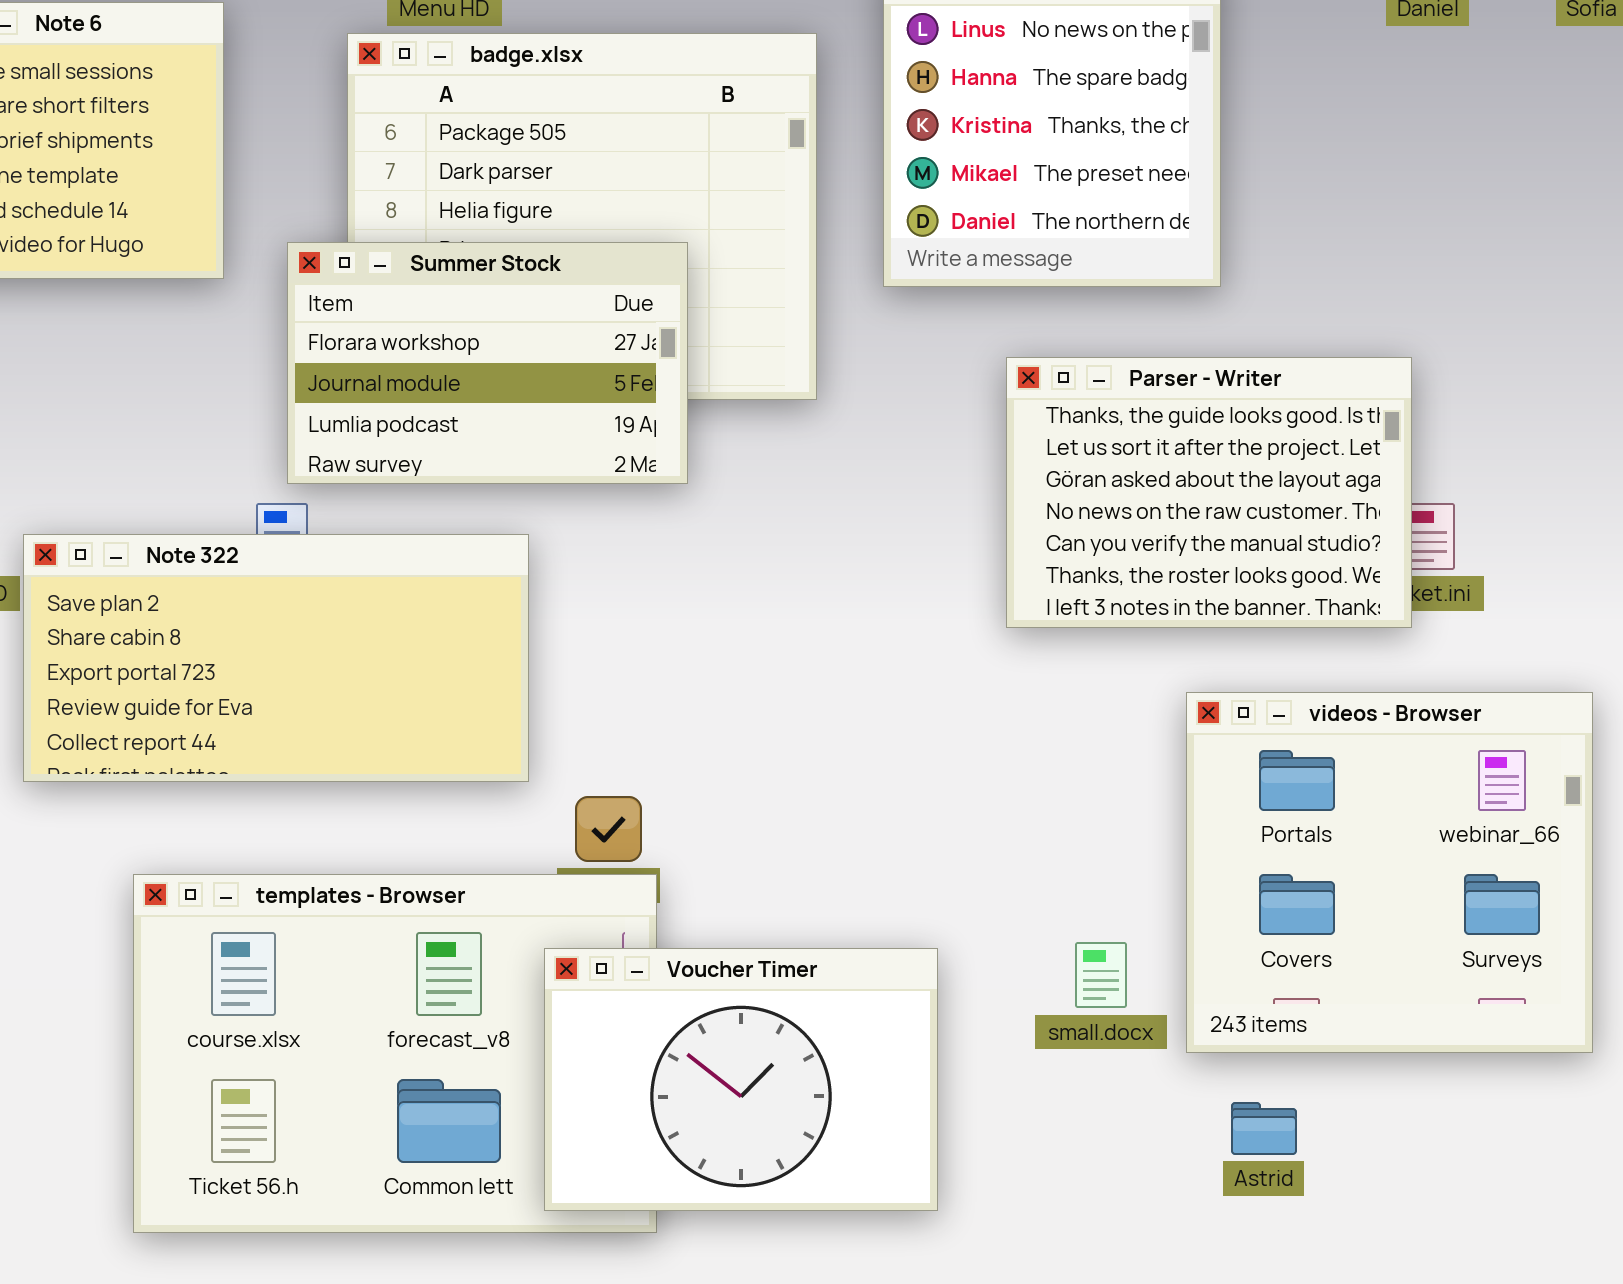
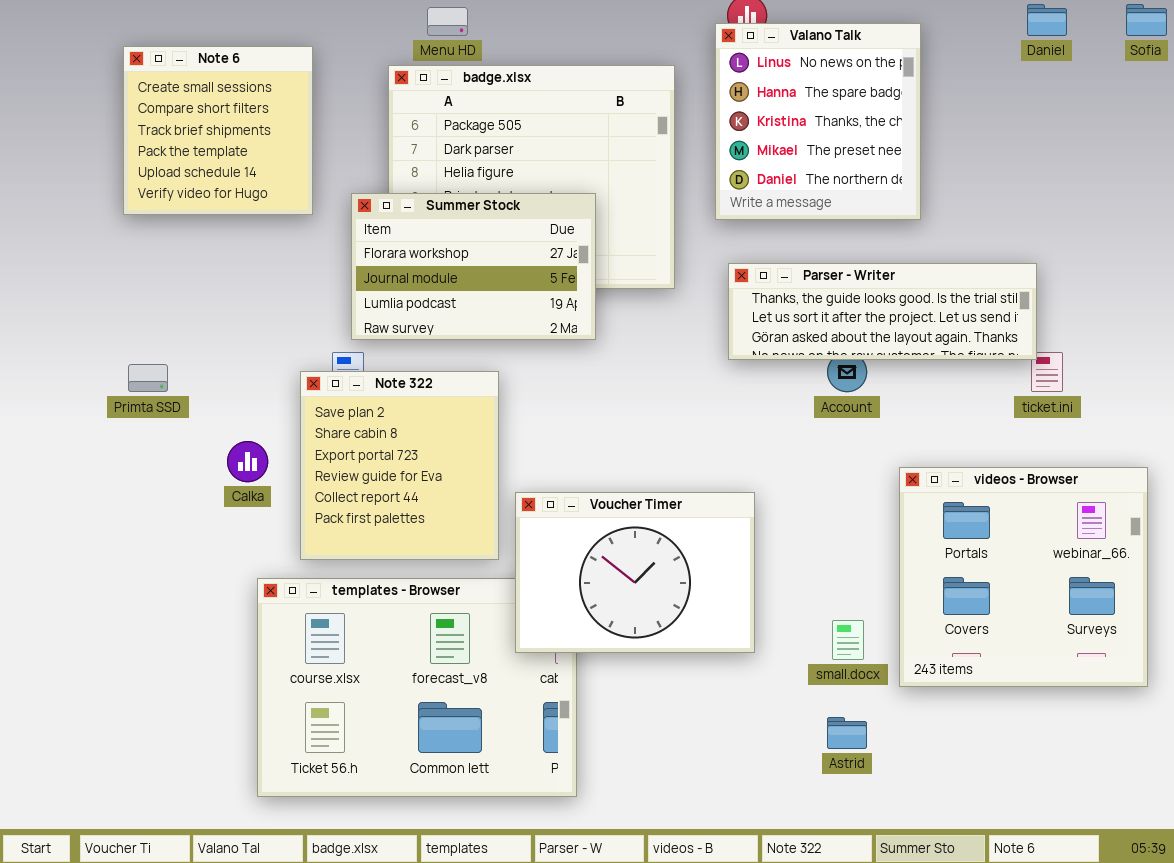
Parser - Writer: [1006,357,1412,628] -> [728,263,1037,360], resized
Note 322: [23,534,529,782] -> [300,371,499,560], resized
Voucher Timer: [544,948,938,1211] -> [515,492,755,653], moved
Astrid: [1231,1102,1297,1155] -> [827,717,867,749], moved

